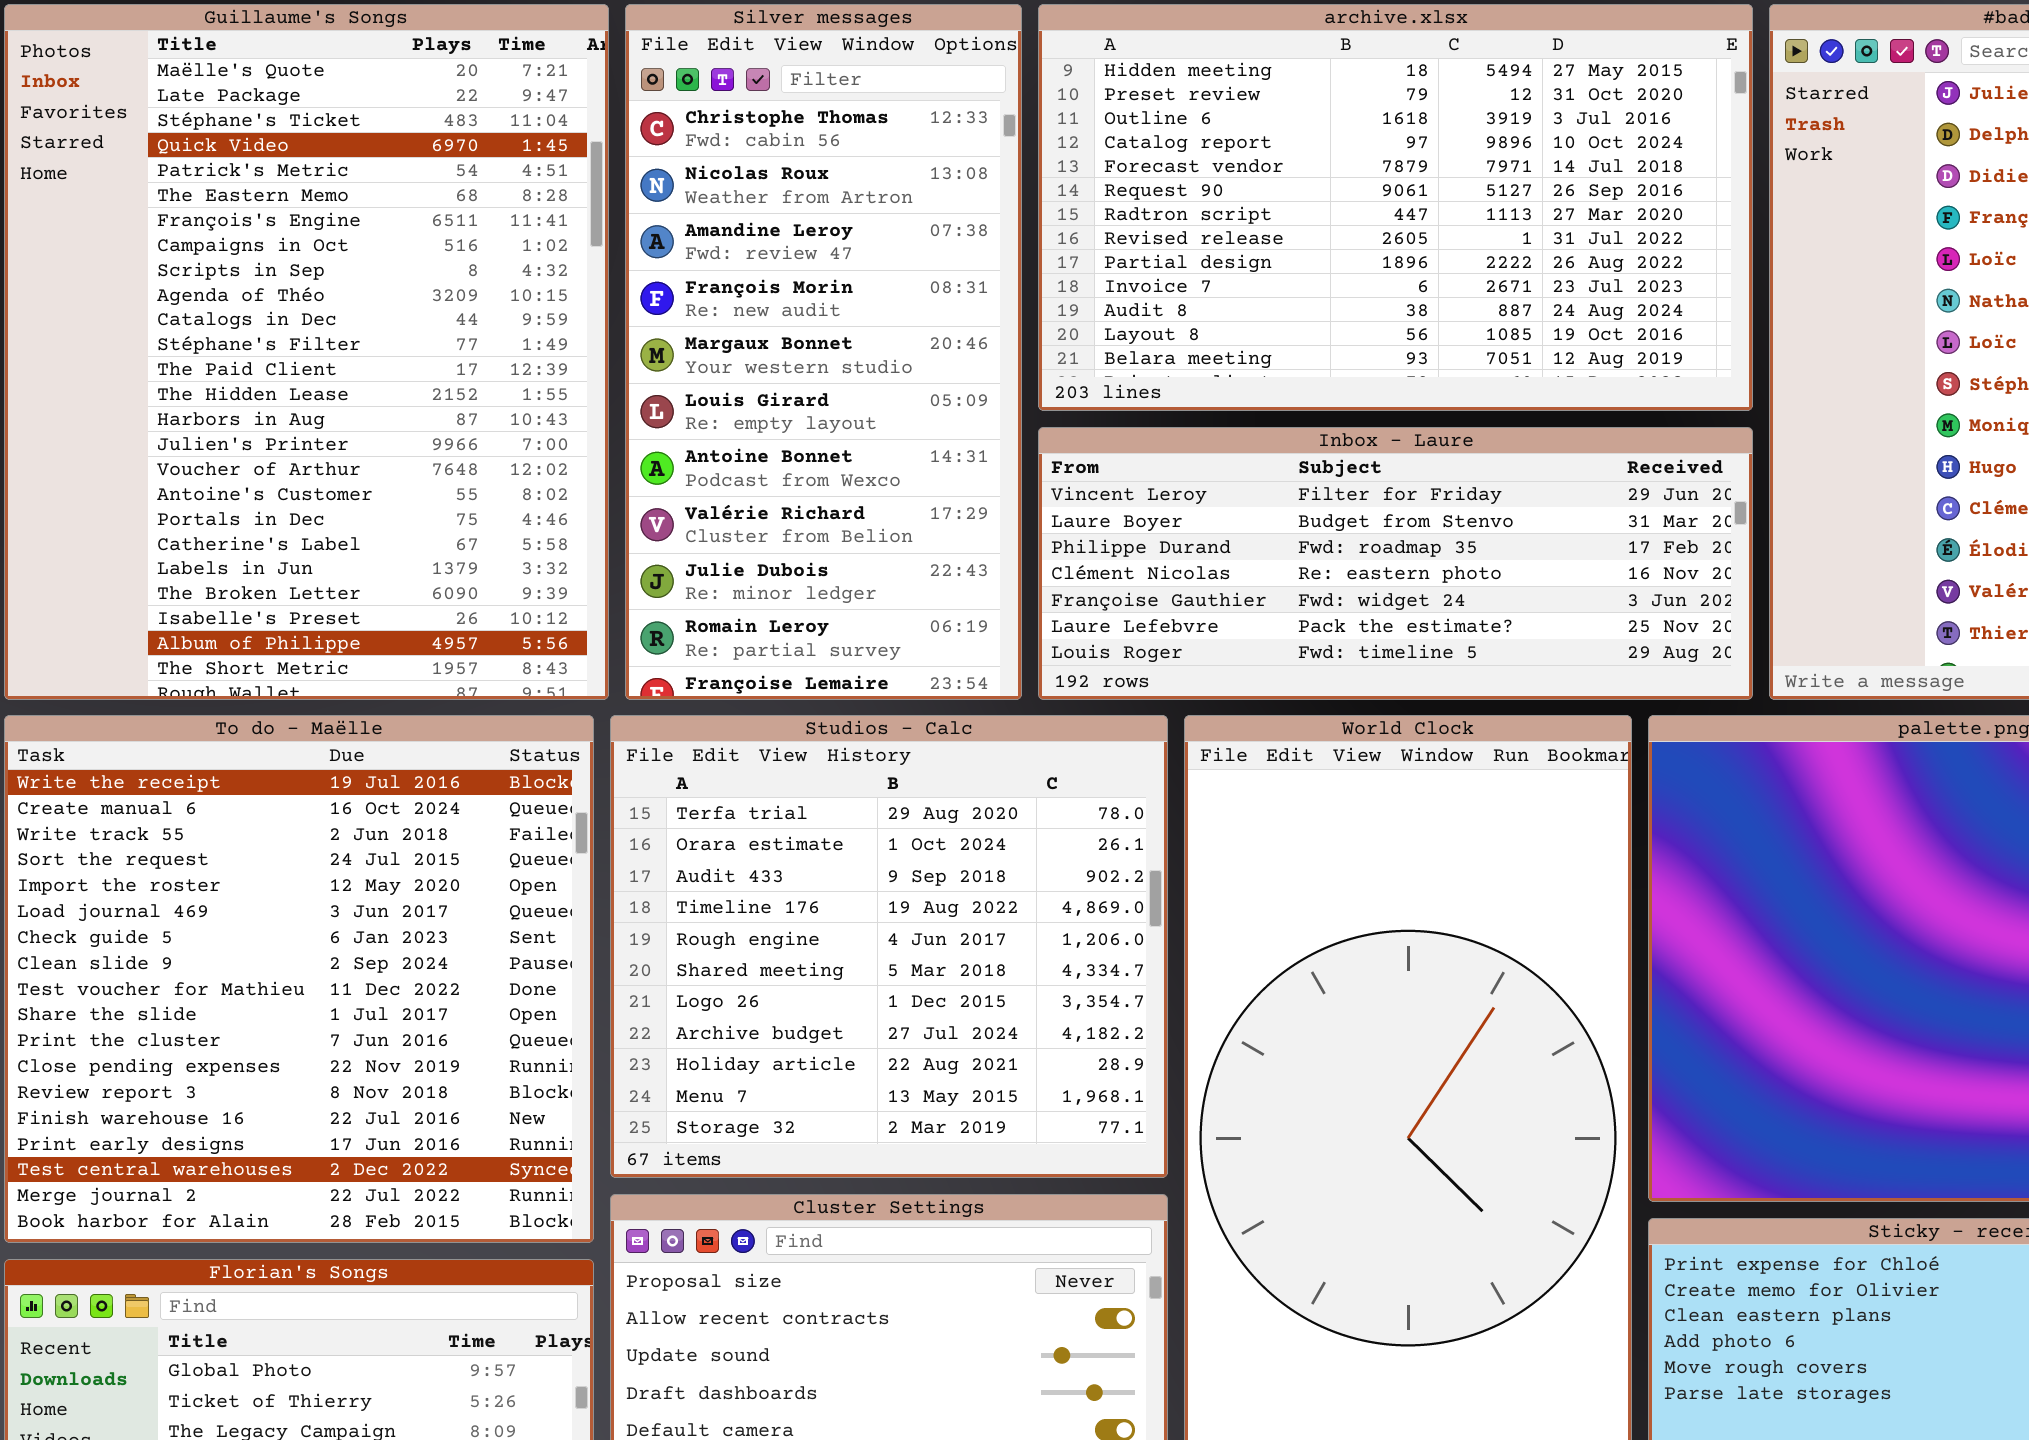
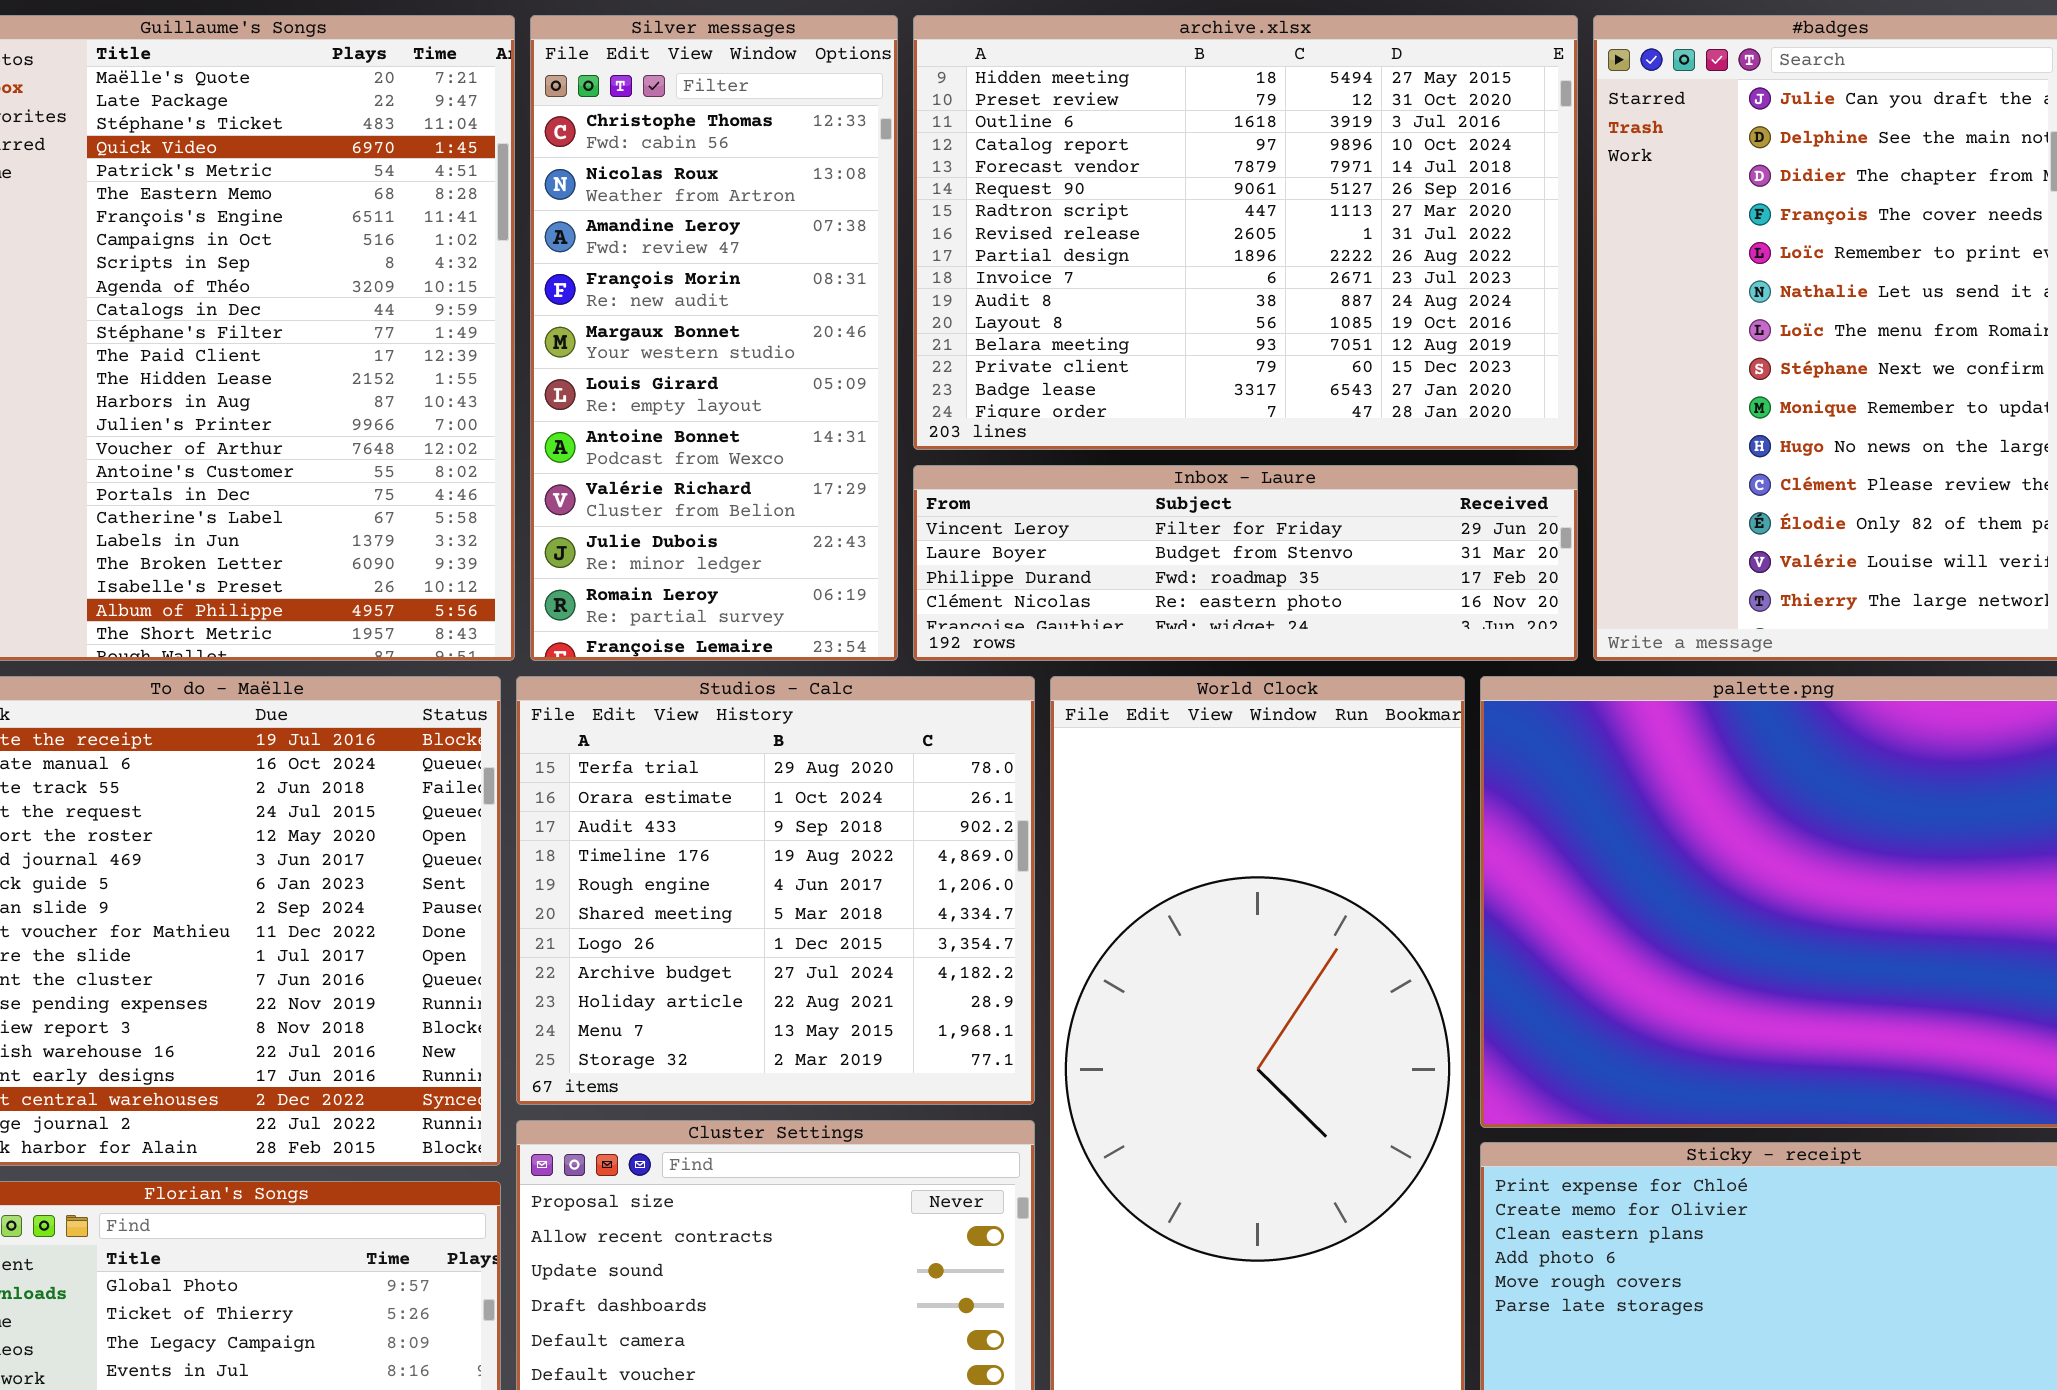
archive.xlsx: [1038,4,1753,411] -> [913,15,1578,450], resized
Inbox - Laure: [1038,427,1753,700] -> [913,465,1578,661], resized

